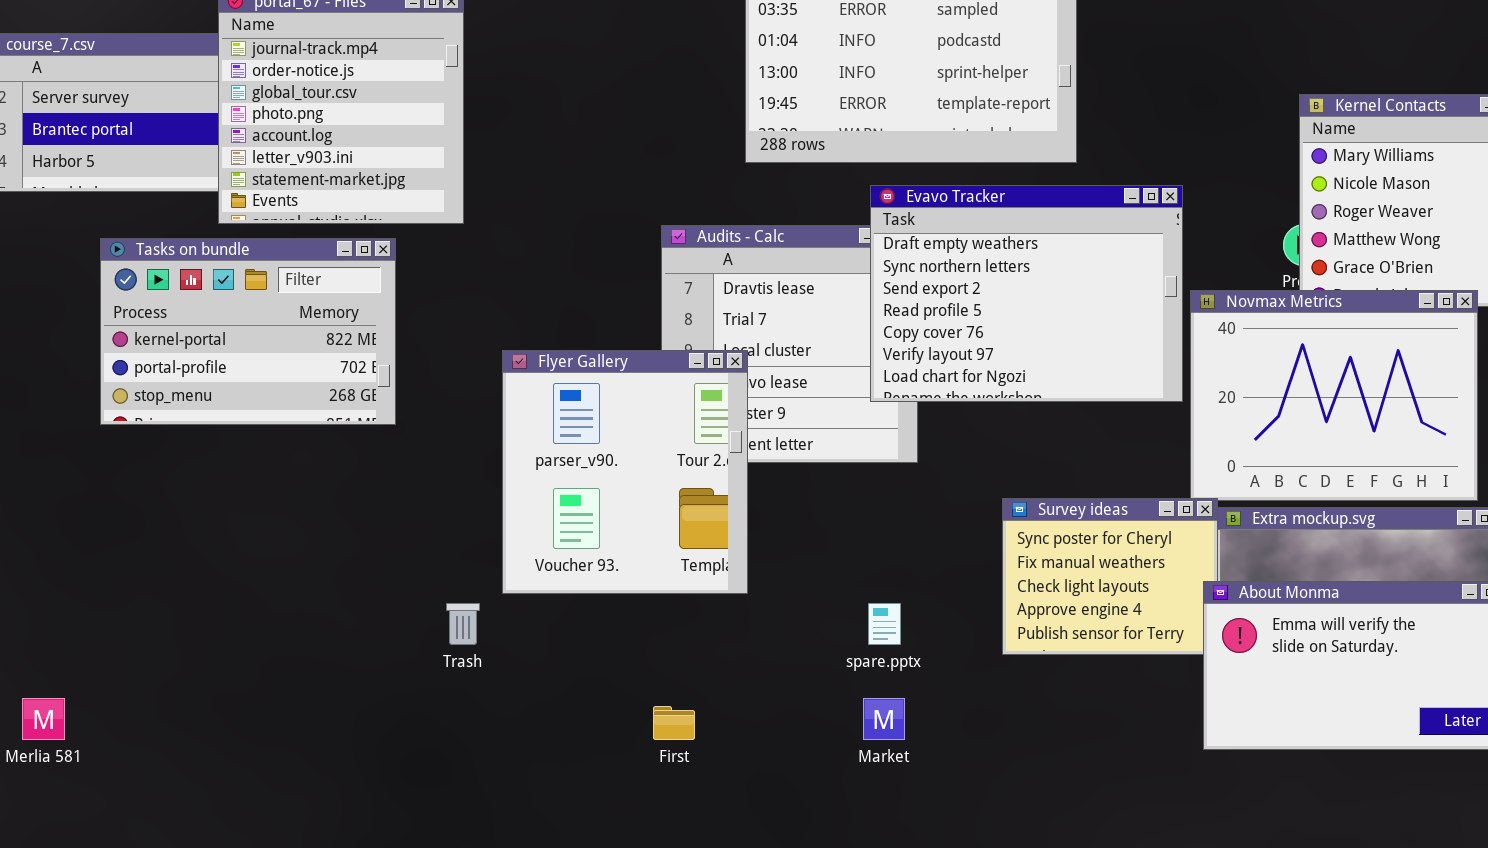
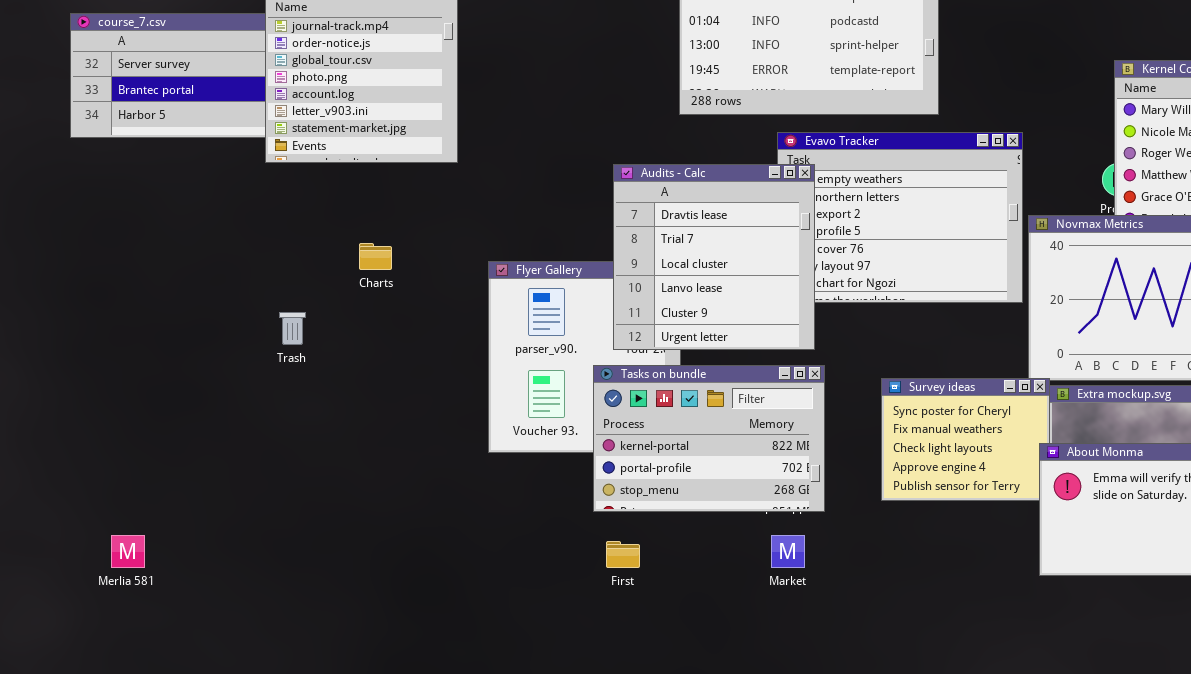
Audits - Calc: [661,225,918,463] -> [613,164,815,350], raised
Tasks on bundle: [100,238,396,425] -> [593,365,825,512], moved
Trash: [446,603,480,645] -> [279,312,306,345], moved

